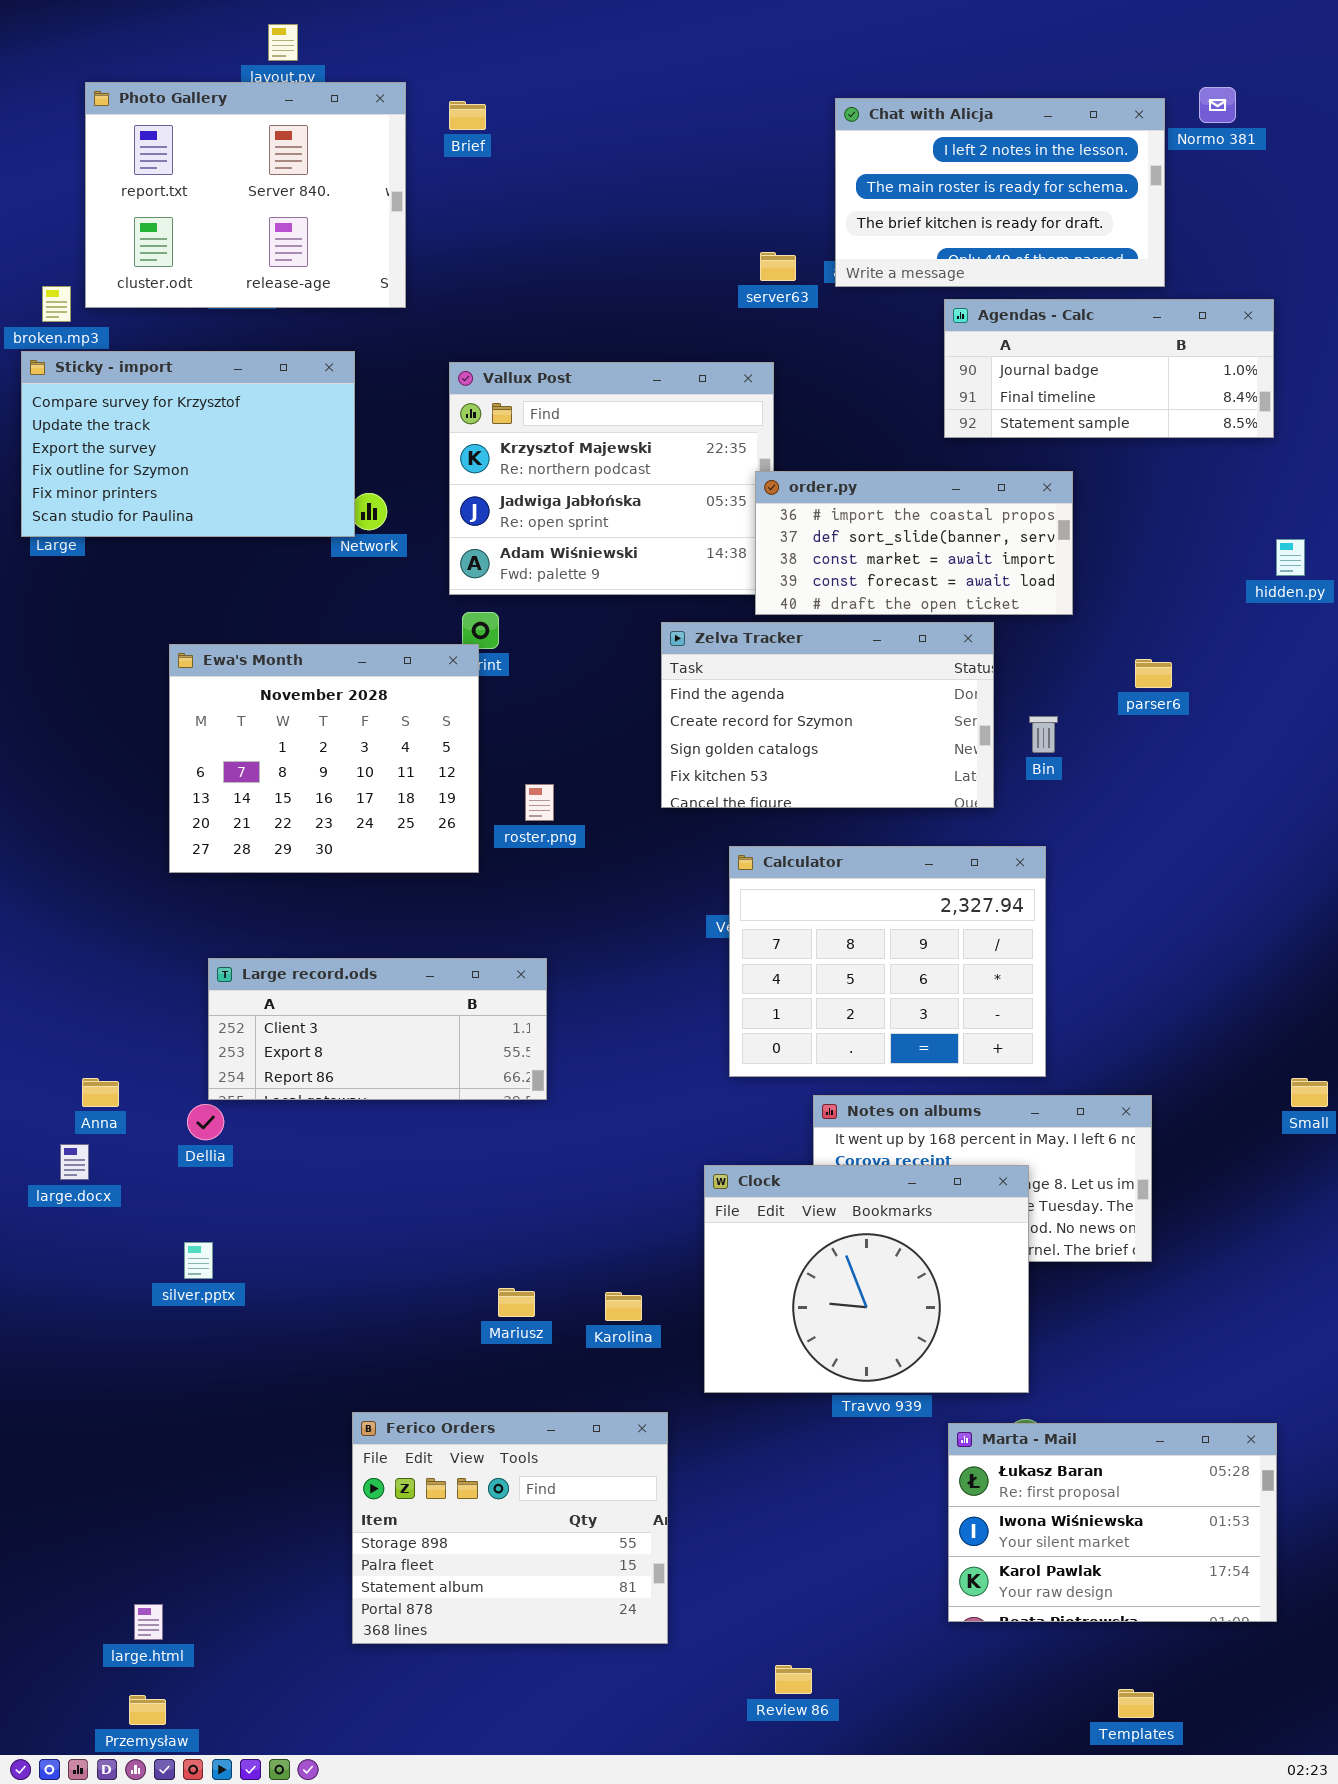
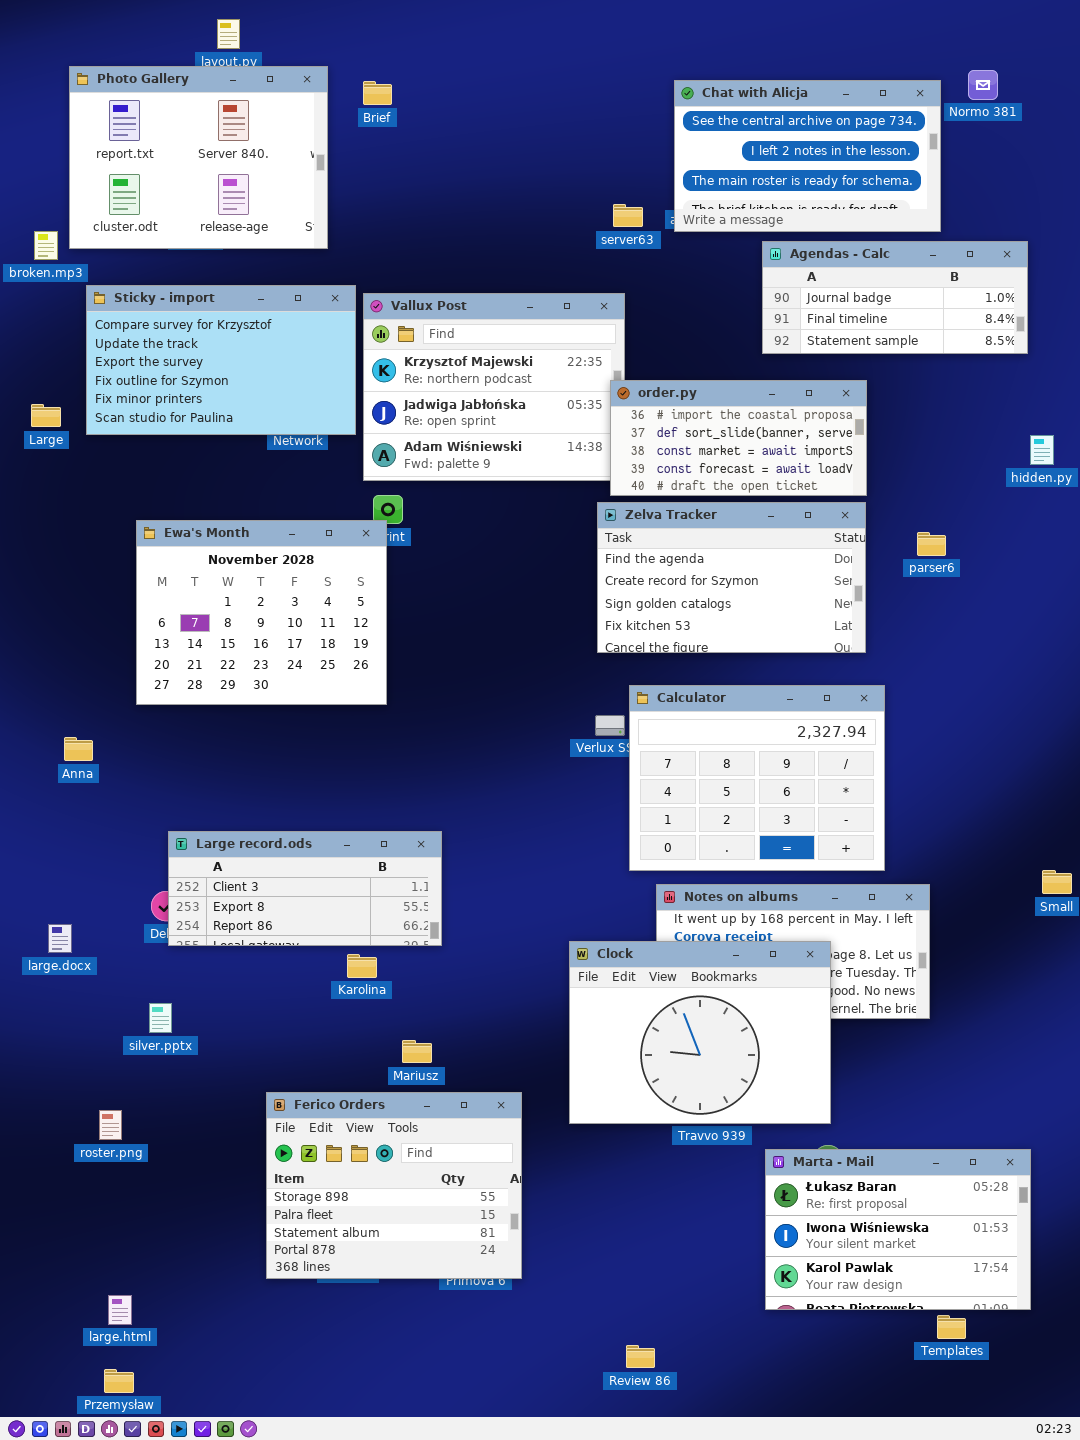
Chat with Alicja: [835,98,1165,287] -> [674,80,941,232], scrolled up 1 row
Sticky - import: [21,351,355,537] -> [86,285,356,435], moved
Zelva Tracker: [661,622,994,808] -> [597,502,866,653], moved
roster.png: [525,784,554,821] -> [99,1110,122,1140], moved
Calculator: [729,846,1046,1077] -> [629,685,885,871], moved
Large record.ods: [208,958,547,1100] -> [168,831,442,946], moved
Anna: [82,1078,119,1107] -> [64,737,93,761], moved
Karolina: [605,1292,642,1321] -> [347,954,377,978], moved
Ferico Orders: [352,1412,668,1644] -> [266,1092,522,1279], moved
Templates: [1118,1689,1154,1718] -> [937,1315,966,1339], moved

